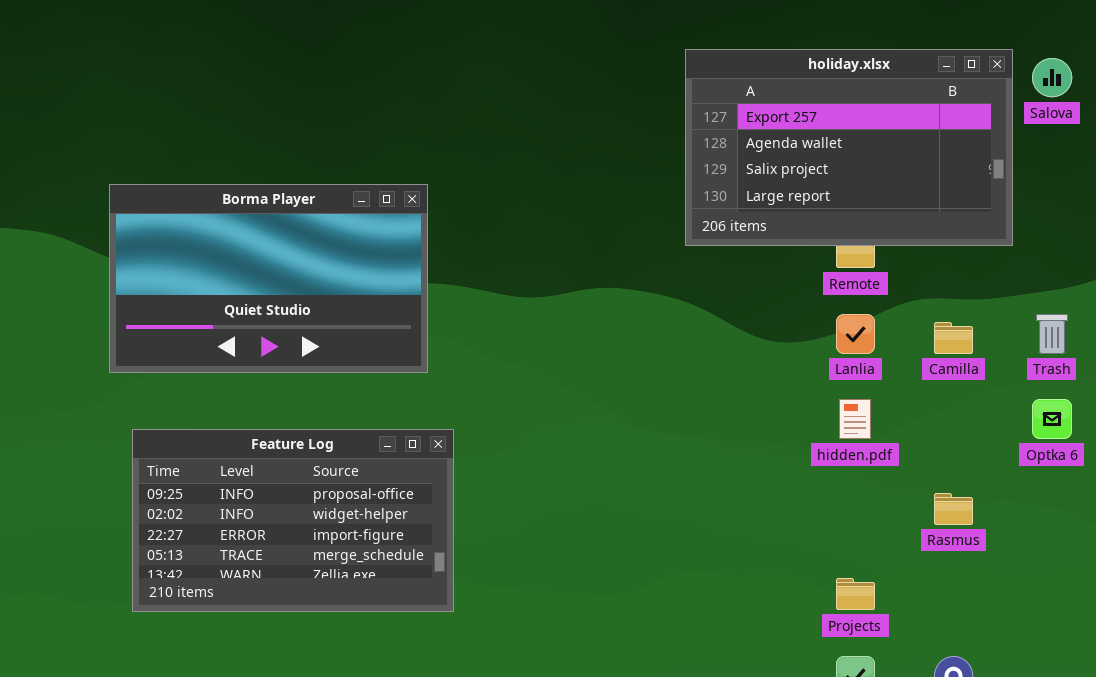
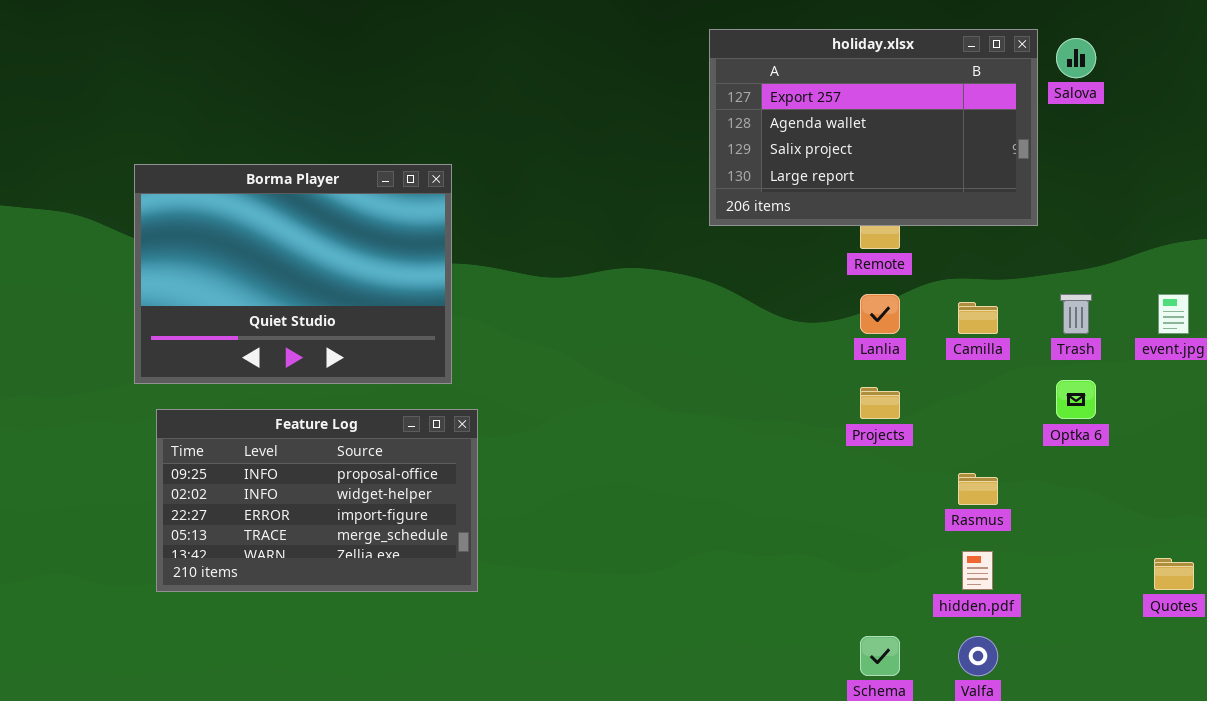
Borma Player: [109,184,428,373] -> [134,164,452,384], resized
hidden.pdf: [839,399,871,439] -> [962,551,993,590], moved
Projects: [836,578,875,610] -> [860,387,900,419], moved

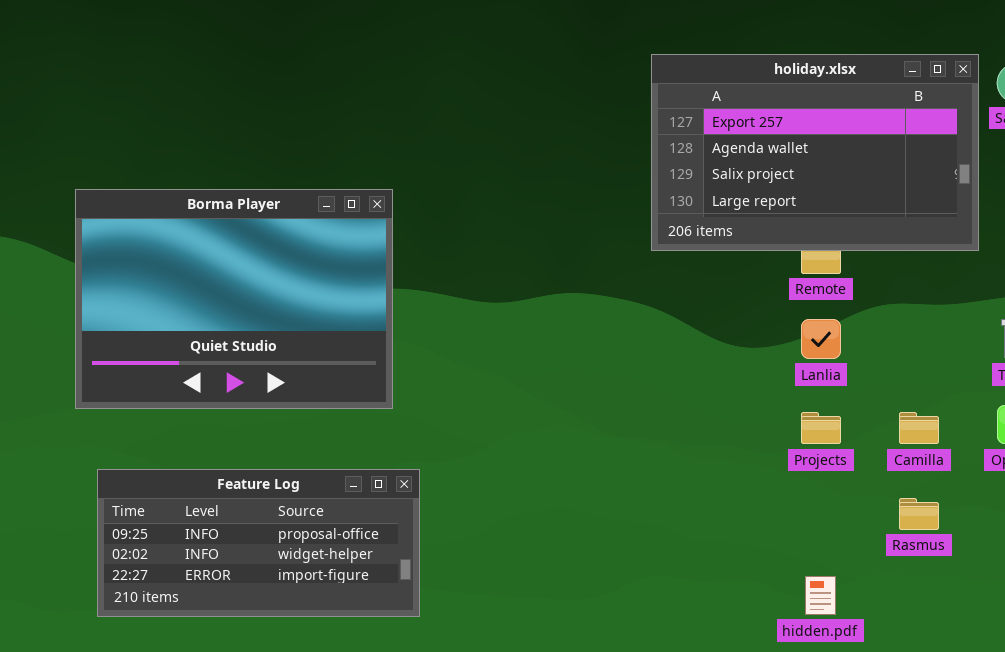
Camilla: [958,302,998,334] -> [899,412,939,444], moved
Feature Log: [156,409,478,592] -> [97,469,420,617], resized
hidden.pdf: [962,551,993,590] -> [805,576,836,615], moved

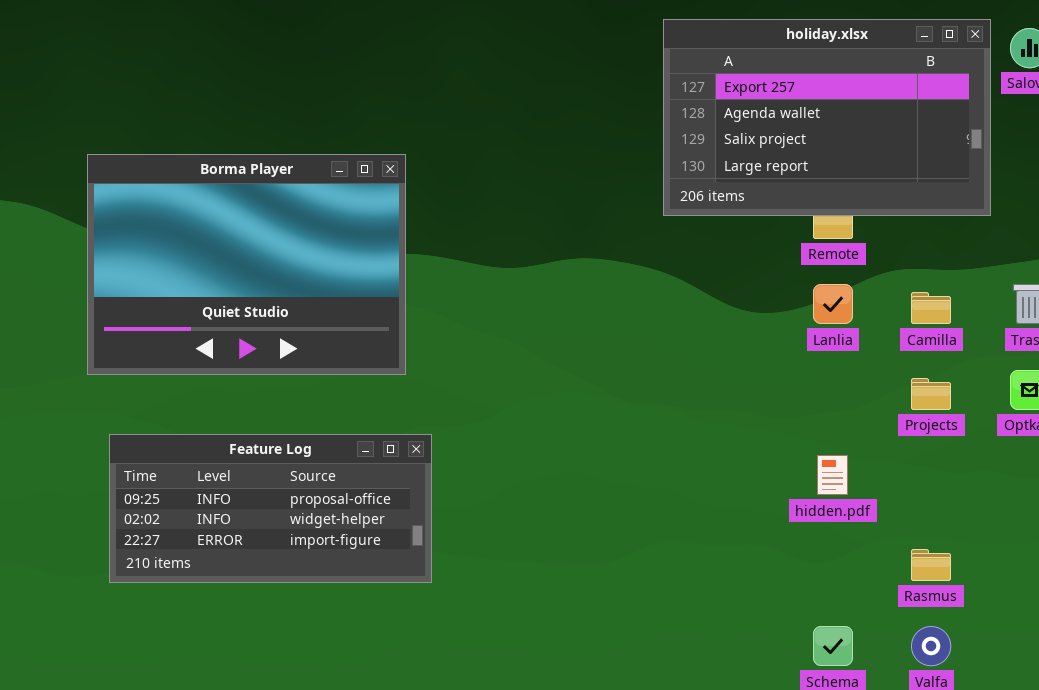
Projects: [801,412,841,444] -> [911,378,951,410], moved
Camilla: [899,412,939,444] -> [911,292,951,324], moved
Rasmus: [899,498,939,530] -> [911,549,951,581], moved
hidden.pdf: [805,576,836,615] -> [817,455,848,495], moved

